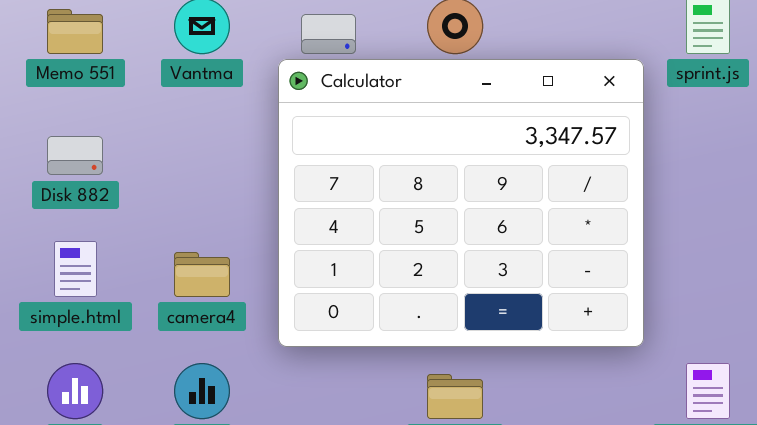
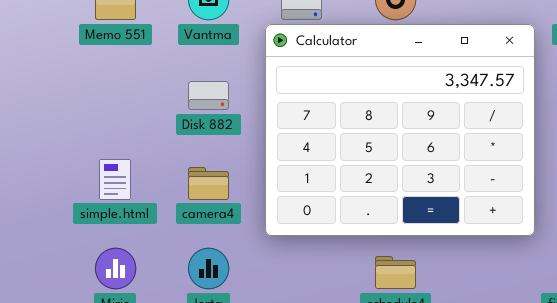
Disk 882: [47,136,103,175] -> [188,81,229,110], moved

